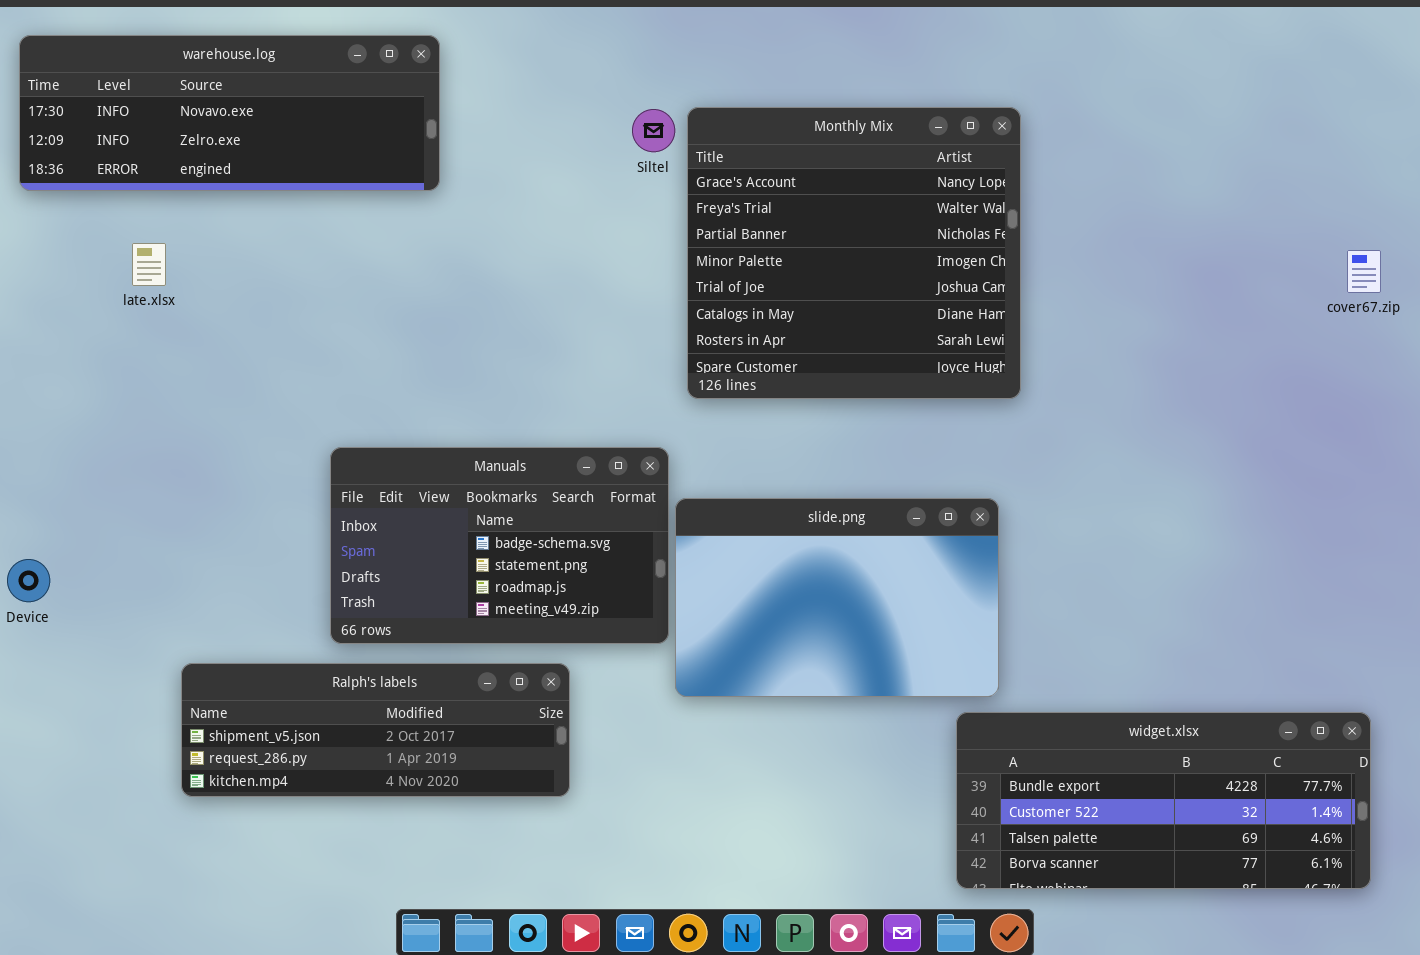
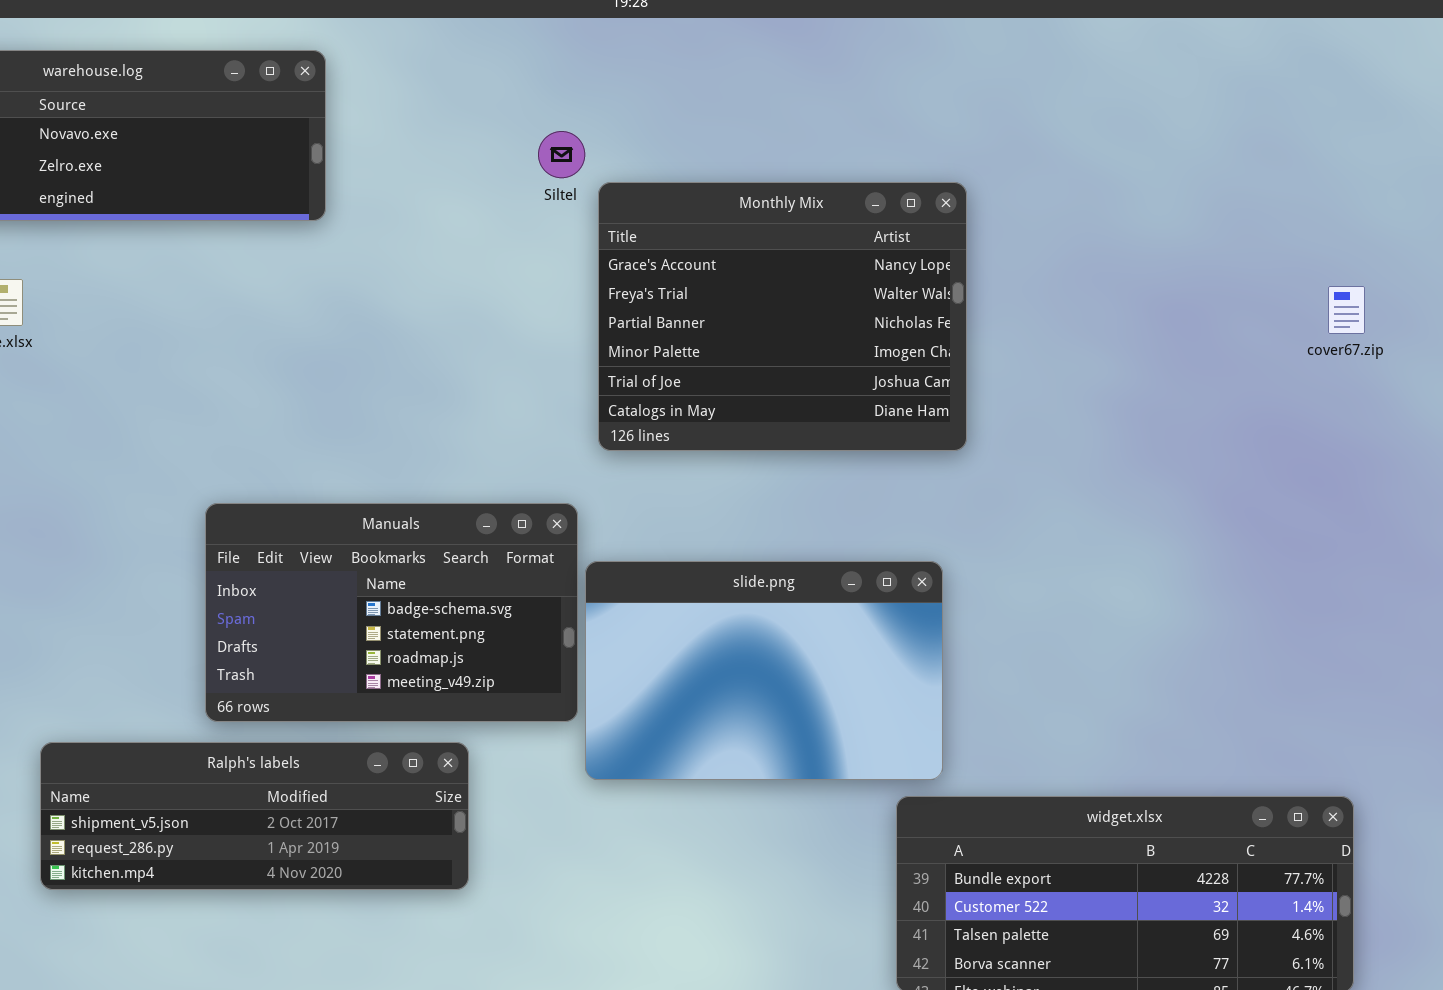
Monthly Mix: [687,107,1021,399] -> [598,182,967,451], resized

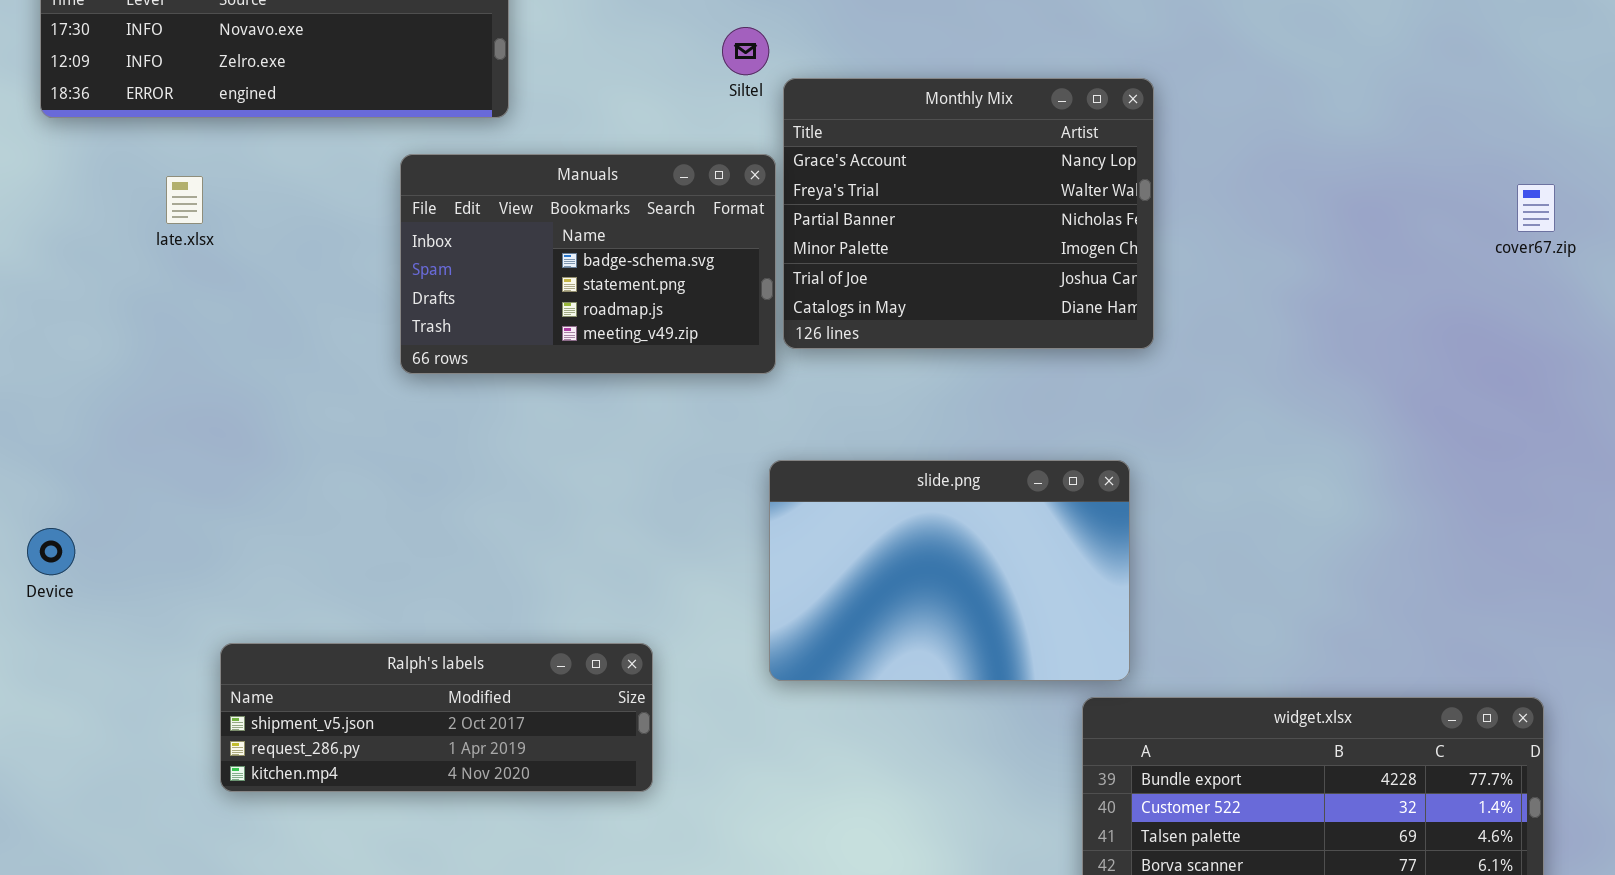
Manuals: [205,503,578,722] -> [400,154,776,374], moved

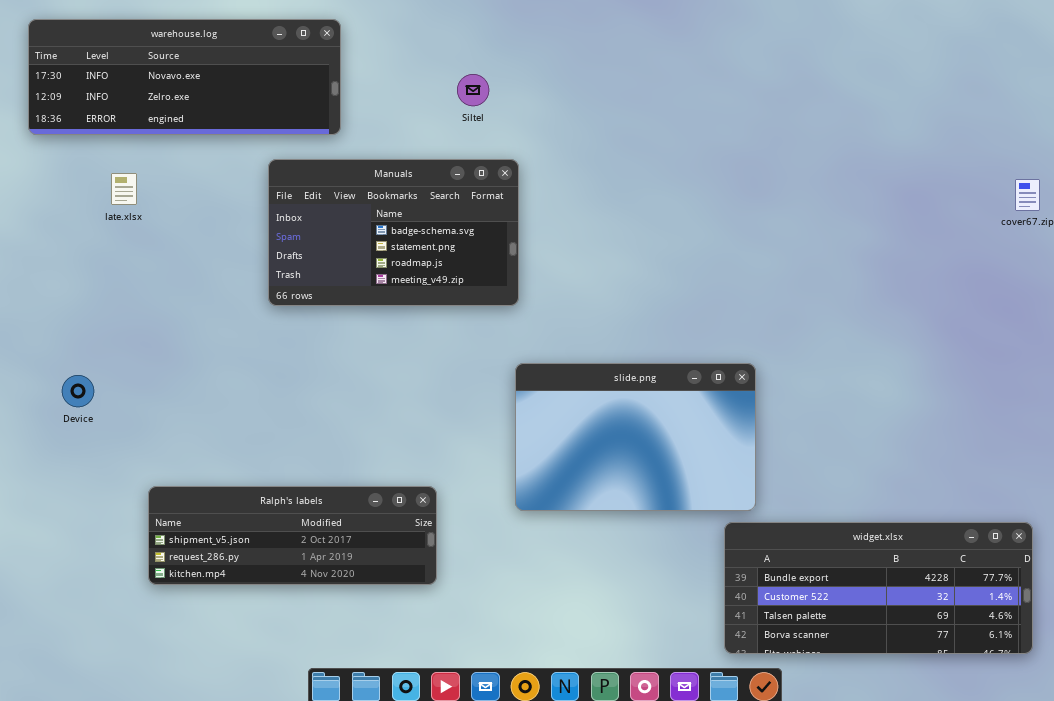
Siltel: [722,27,769,75] -> [457,74,489,106], moved
Monthly Mix: [783,78,1154,349] -> none, closed
Device: [27,528,75,575] -> [62,375,94,407], moved

